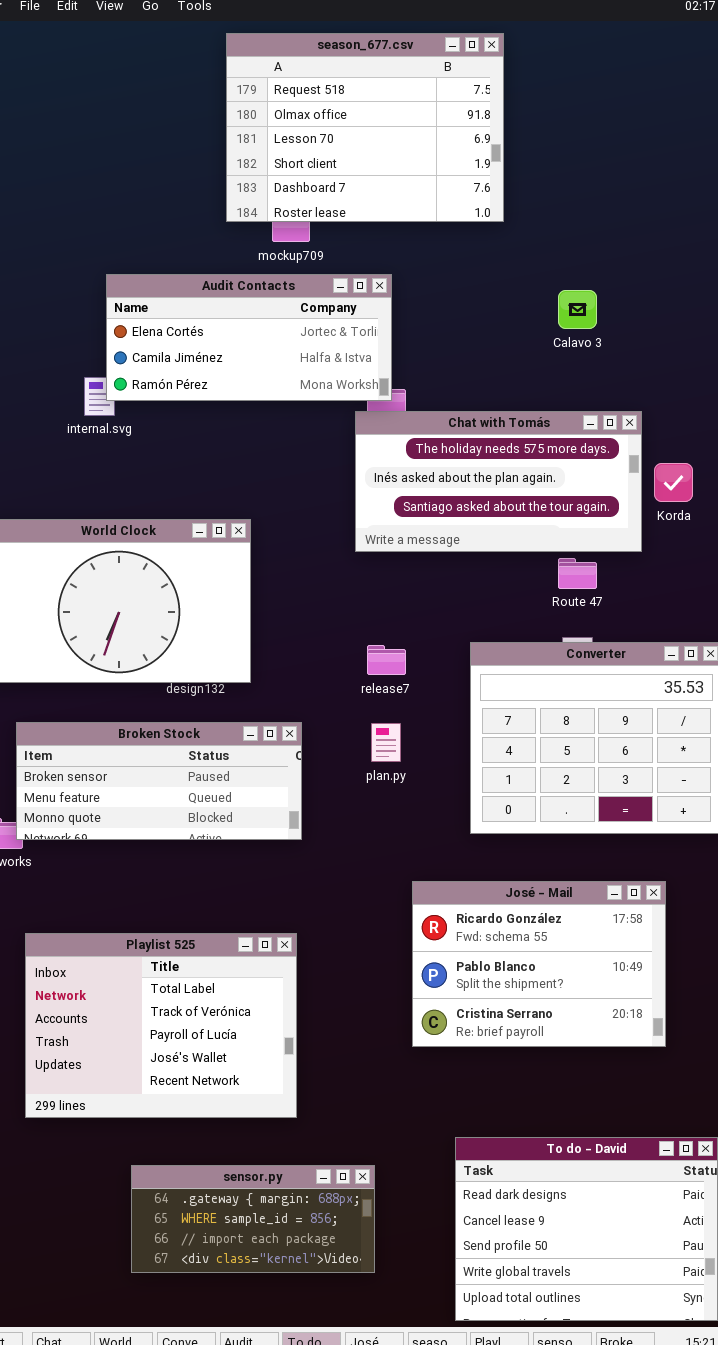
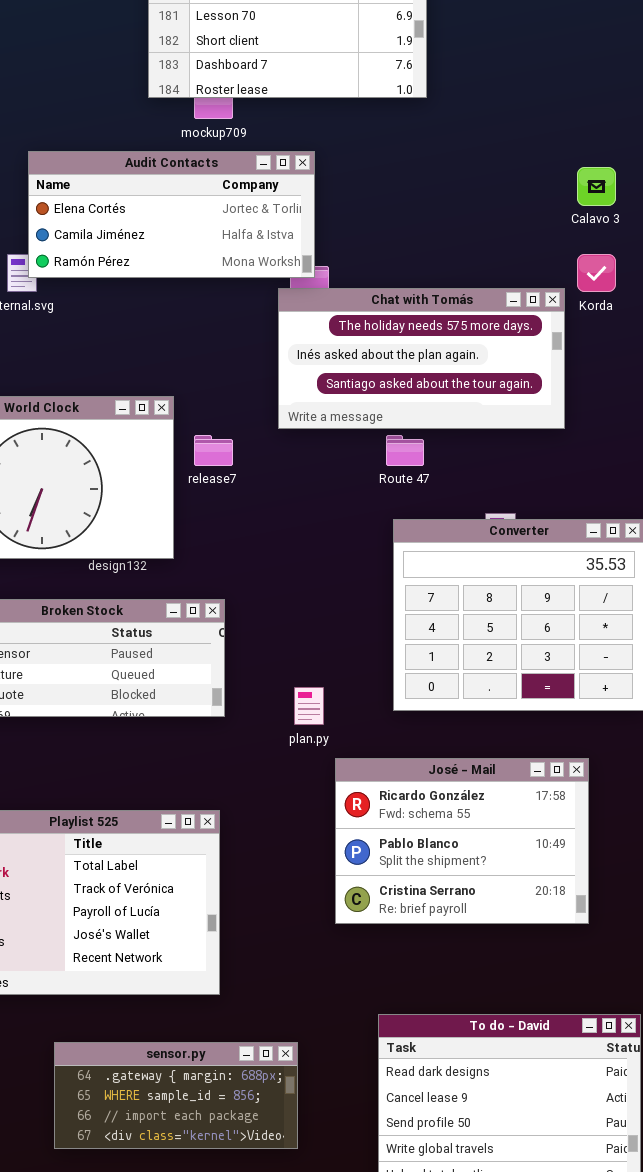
Calavo 3: [558,290,597,329] -> [577,167,616,206], moved
Korda: [654,463,693,502] -> [577,254,616,292], moved
Route 47: [558,558,597,589] -> [386,435,424,466], moved
release7: [367,645,406,675] -> [194,435,233,466], moved
plan.py: [371,723,401,762] -> [294,687,324,725], moved

